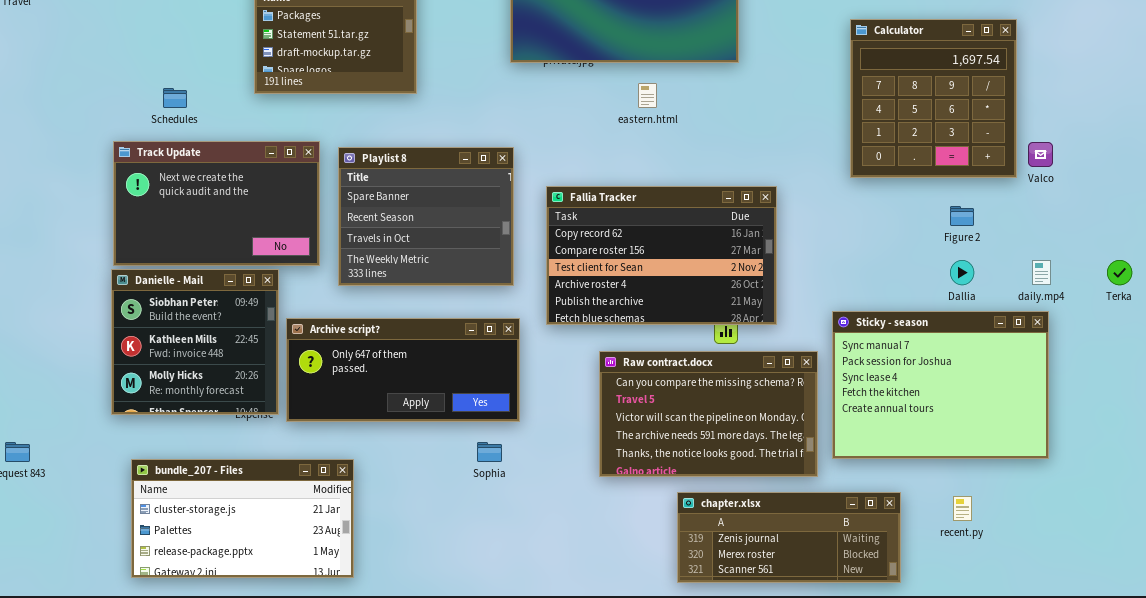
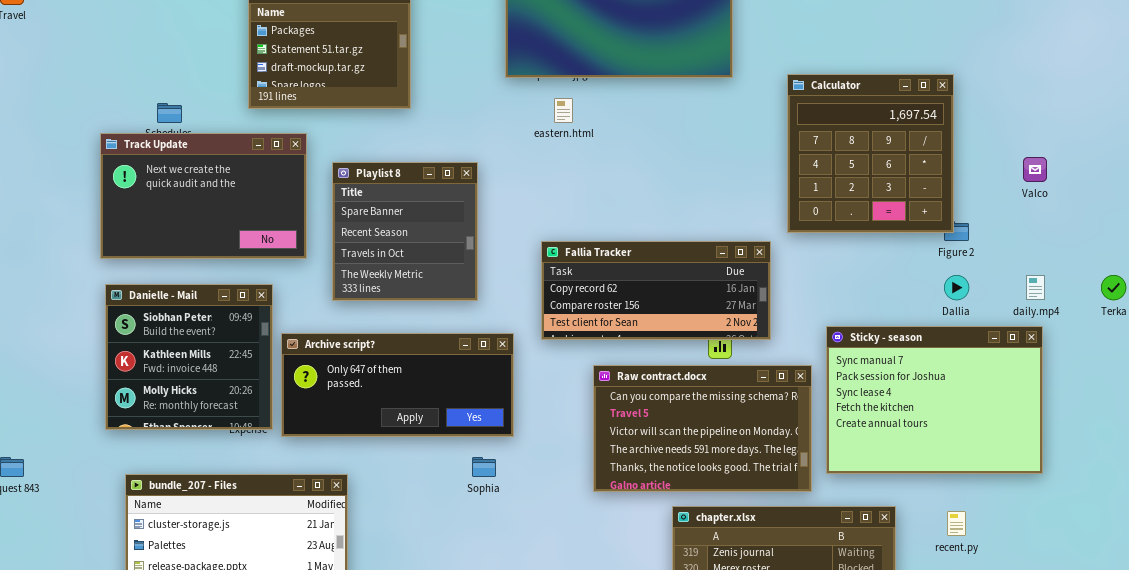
Calculator: [850,19,1017,178] -> [787,74,954,233], moved
eastern.html: [638,83,657,108] -> [554,98,573,123], moved
Track Update: [113,141,320,266] -> [100,133,307,259], moved
Playlist 8: [338,147,514,286] -> [332,162,478,301], resized
Fallia Tracker: [546,186,777,325] -> [541,241,771,340], resized

